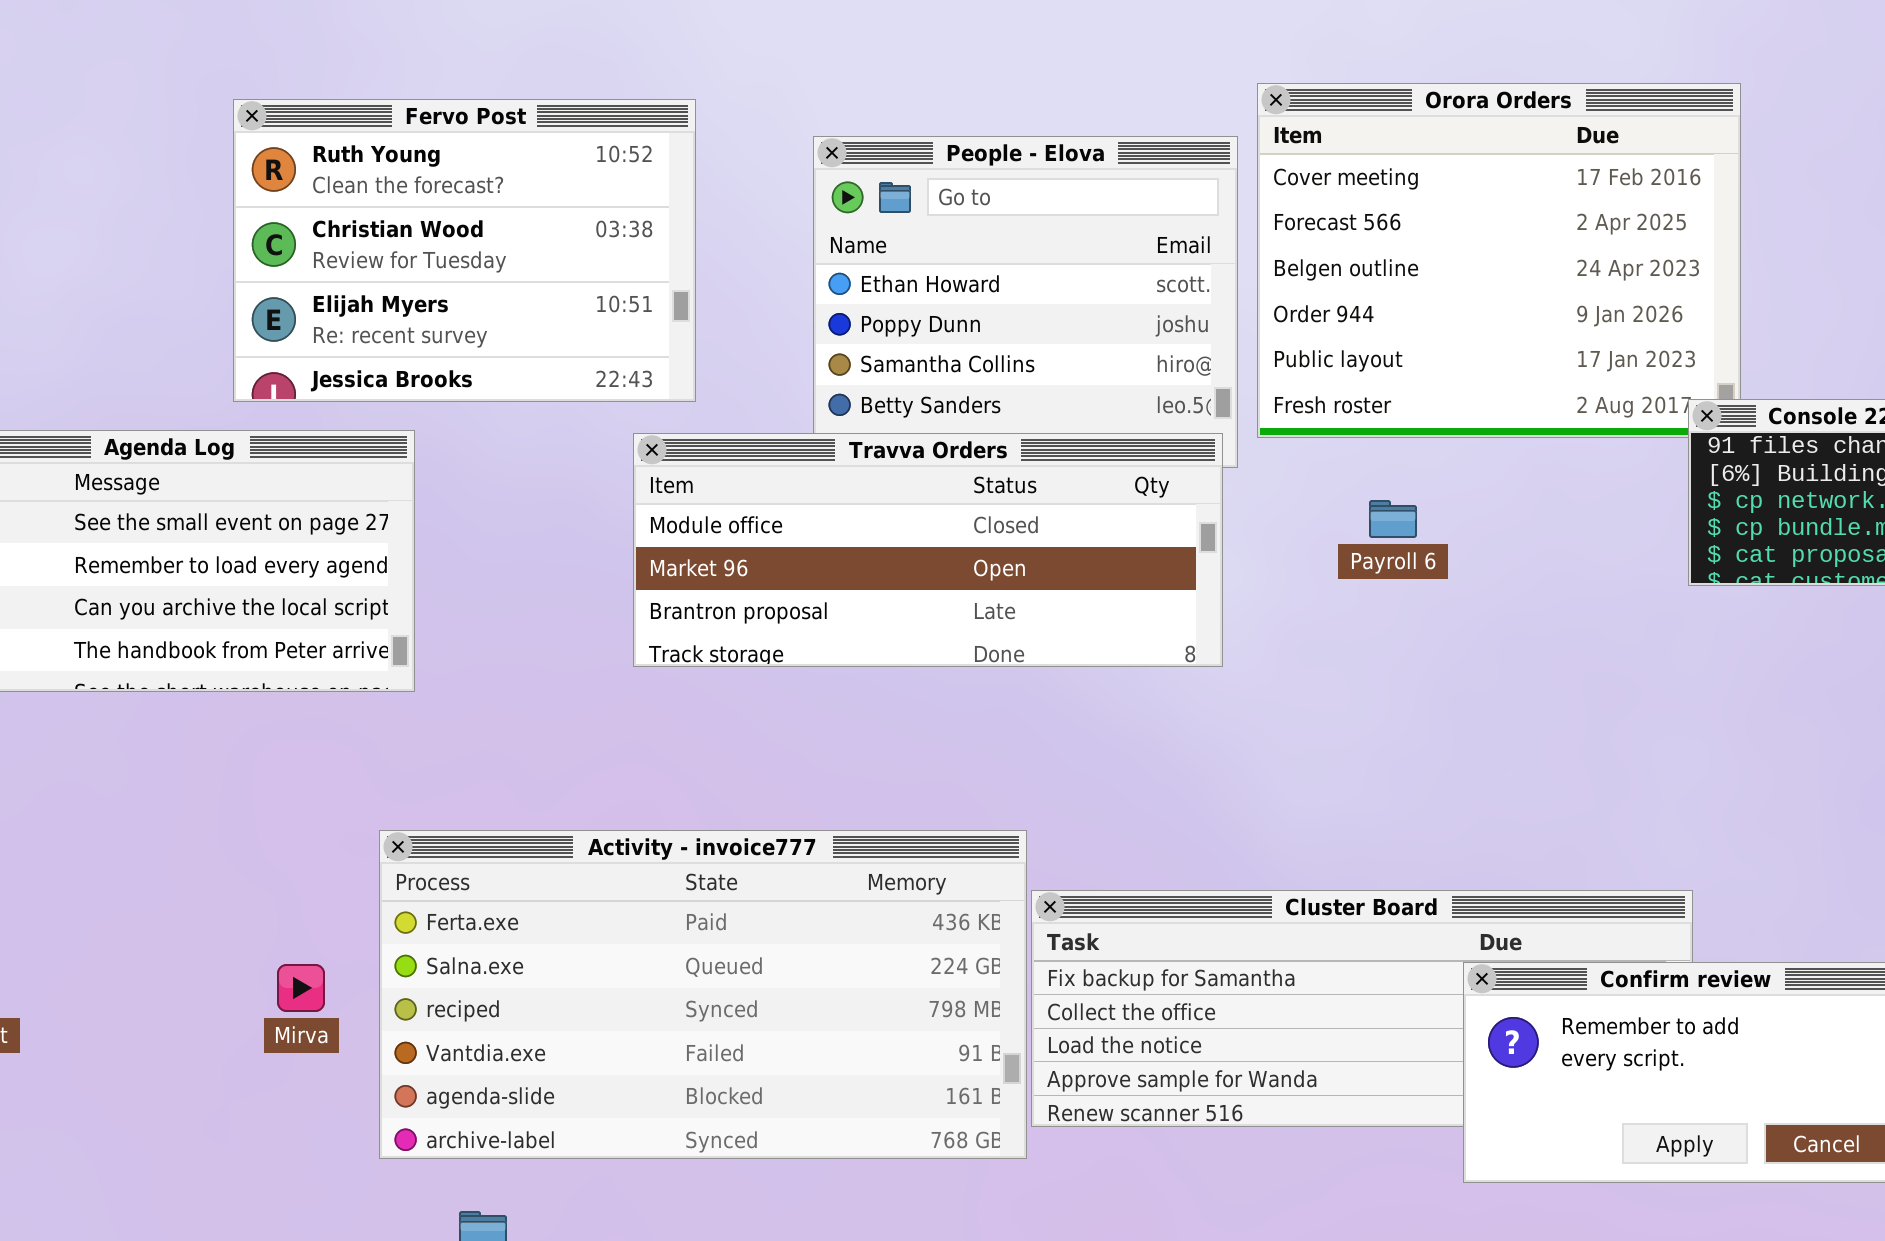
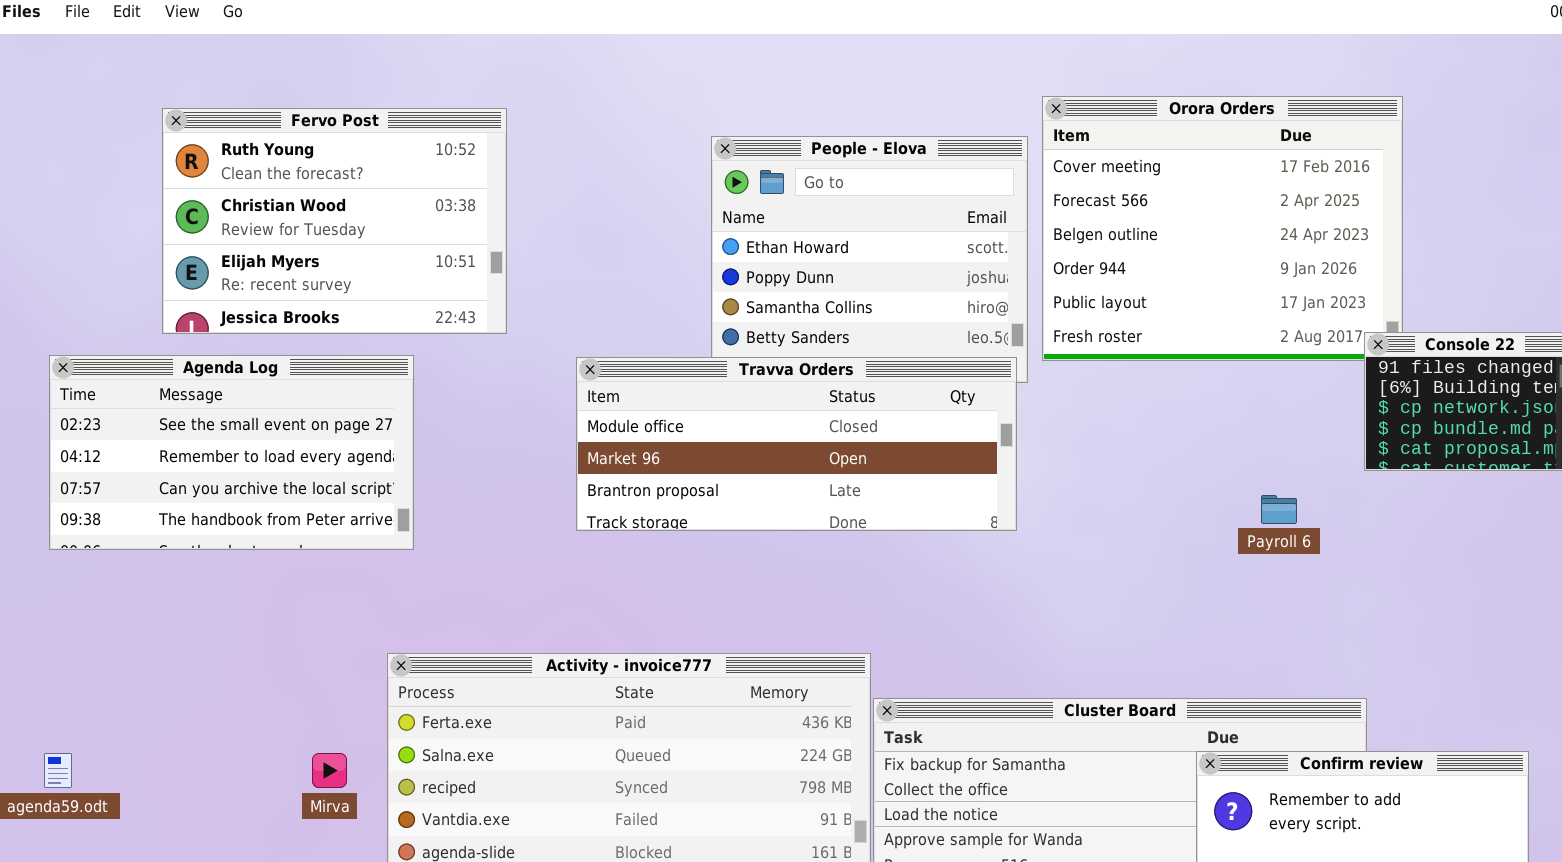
Fervo Post: [233,99,696,402] -> [162,108,507,334], moved
Payroll 6: [1369,500,1417,538] -> [1261,495,1297,524], moved

